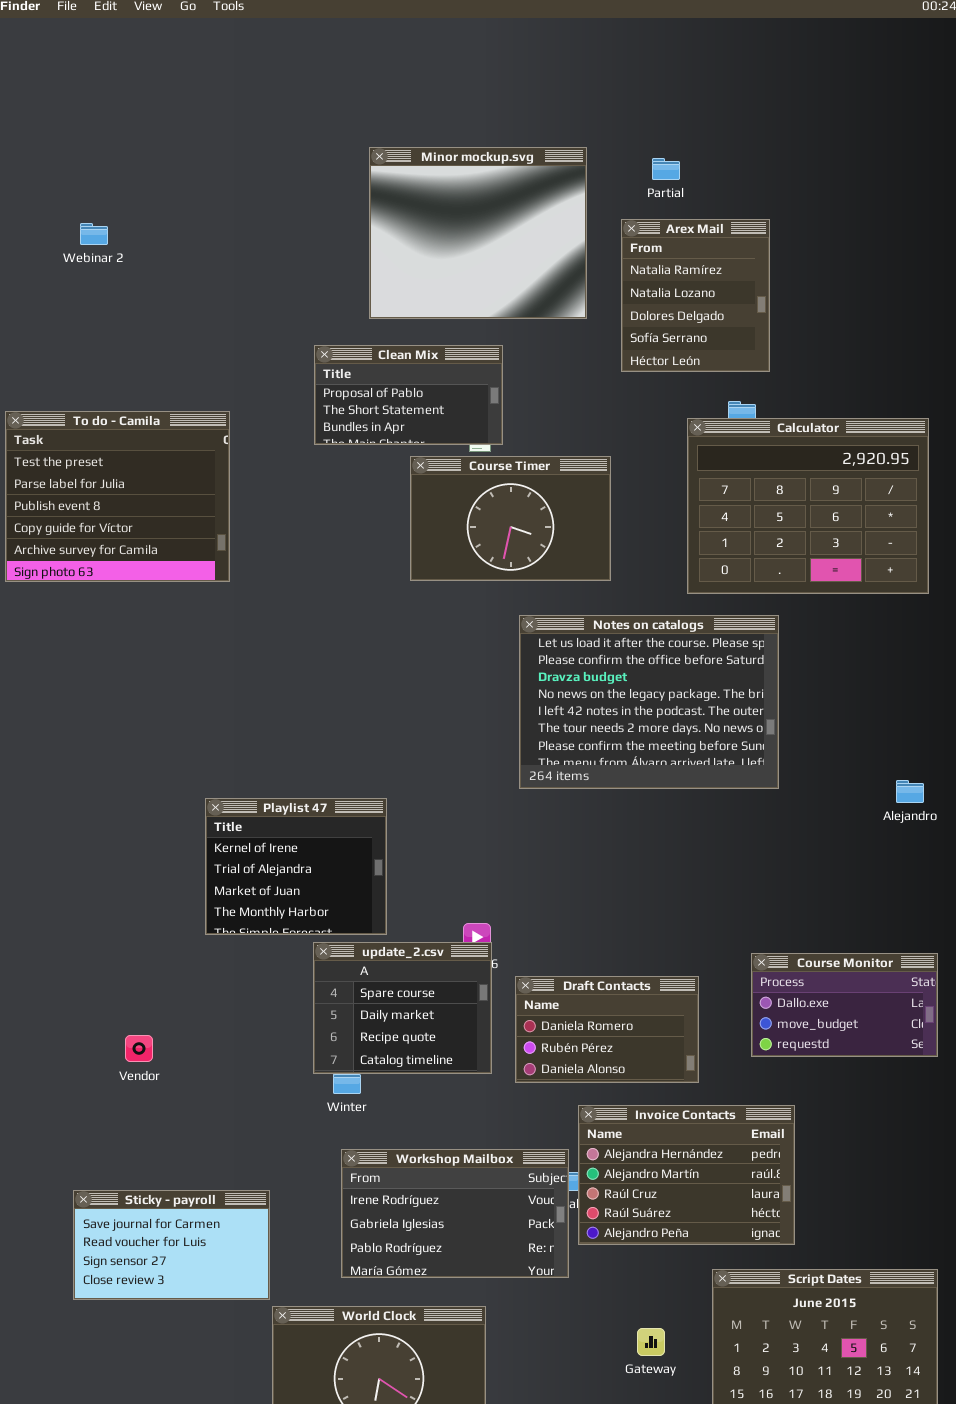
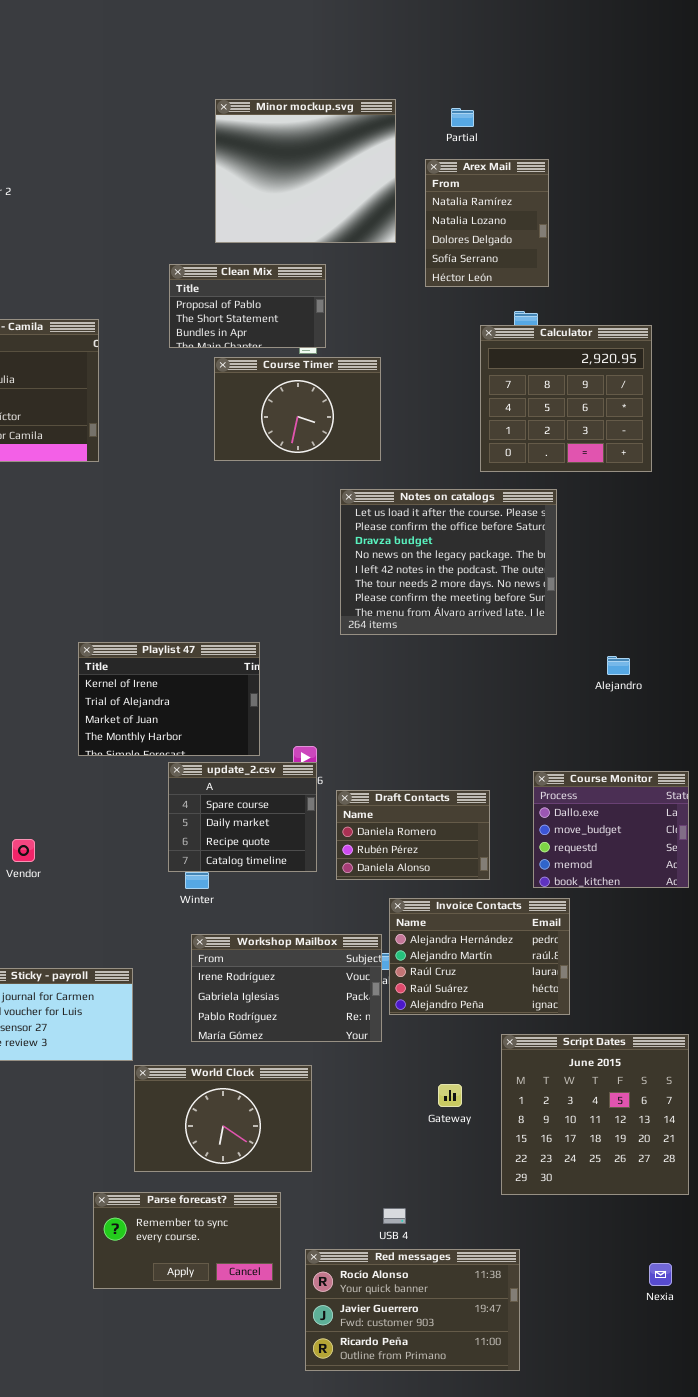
Calculator: [687,418,929,594] -> [480,325,652,472], resized
Course Timer: [410,456,611,581] -> [214,357,381,461], moved
Alejandro: [896,780,924,803] -> [607,656,630,675], moved
Playlist 47: [205,798,387,935] -> [78,642,260,756], resized
Course Monitor: [751,953,938,1057] -> [533,771,689,888], resized

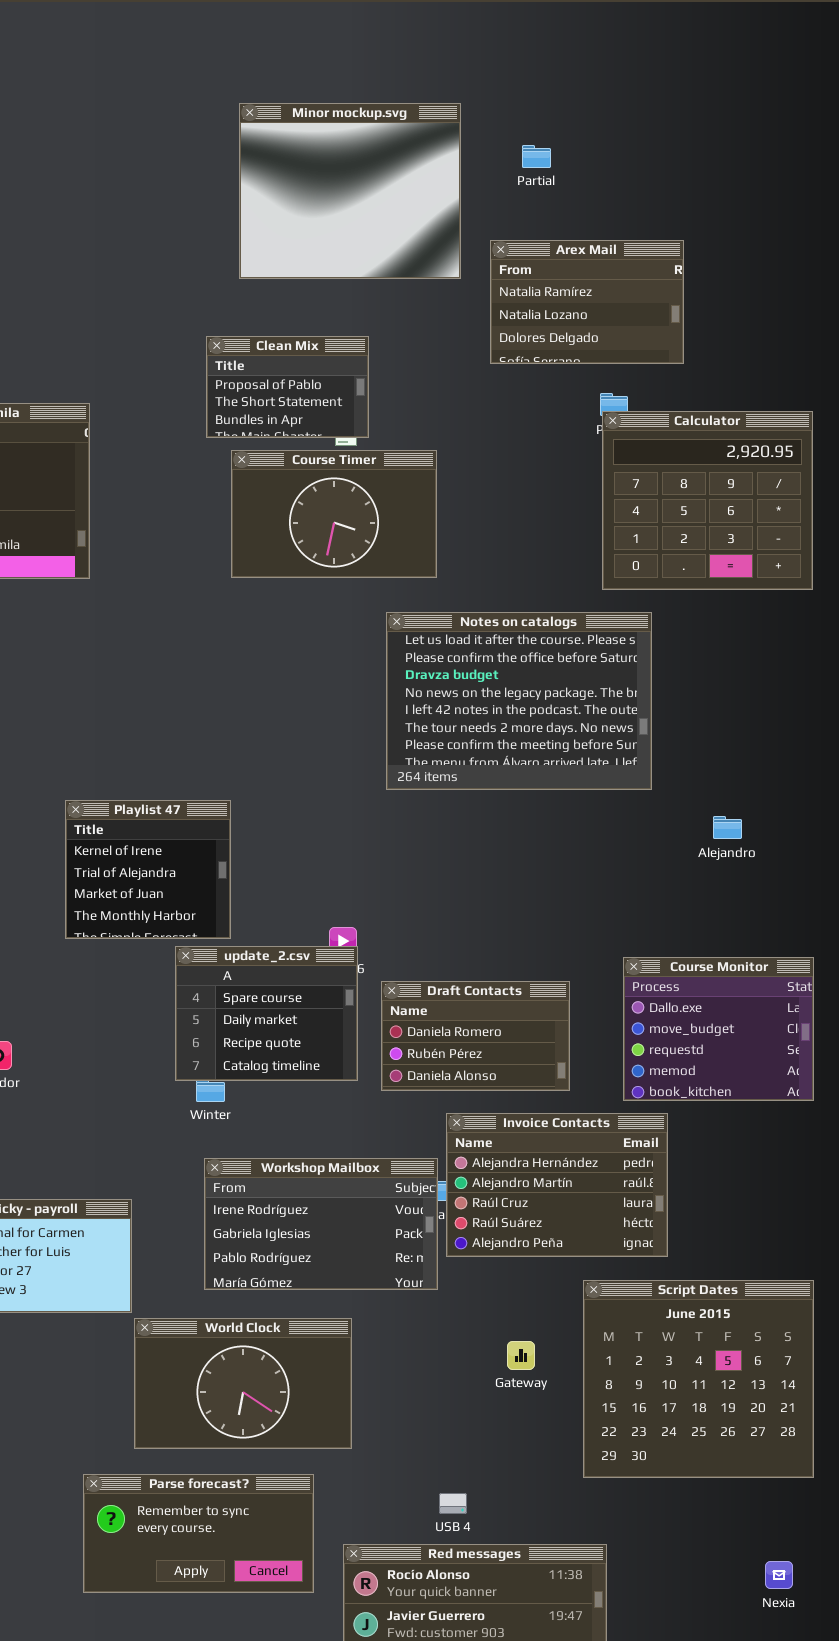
Minor mockup.svg: [215,99,396,243] -> [239,103,461,279], moved
Arex Mail: [425,159,549,287] -> [490,240,684,364], resized
Clean Mix: [169,264,326,348] -> [206,336,369,438], resized
Calculator: [480,325,652,472] -> [602,411,813,590], moved
Playlist 47: [78,642,260,756] -> [65,800,231,939], resized

